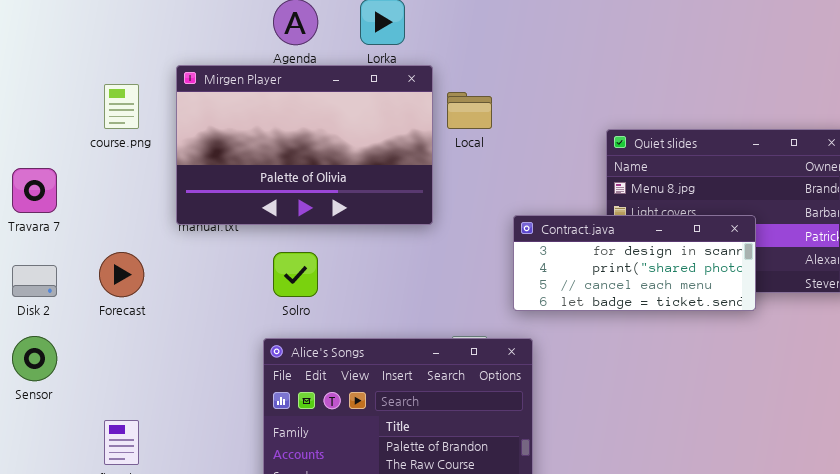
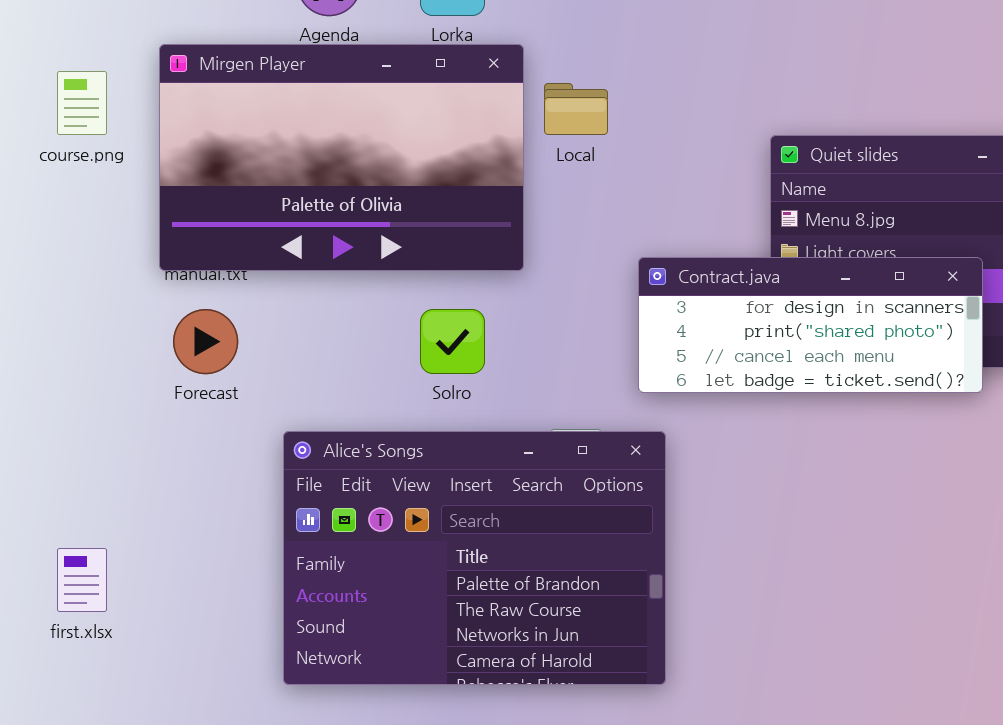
Forecast: [99,252,144,297] -> [173,309,238,374], moved
Solro: [273,252,318,297] -> [420,309,485,374], moved

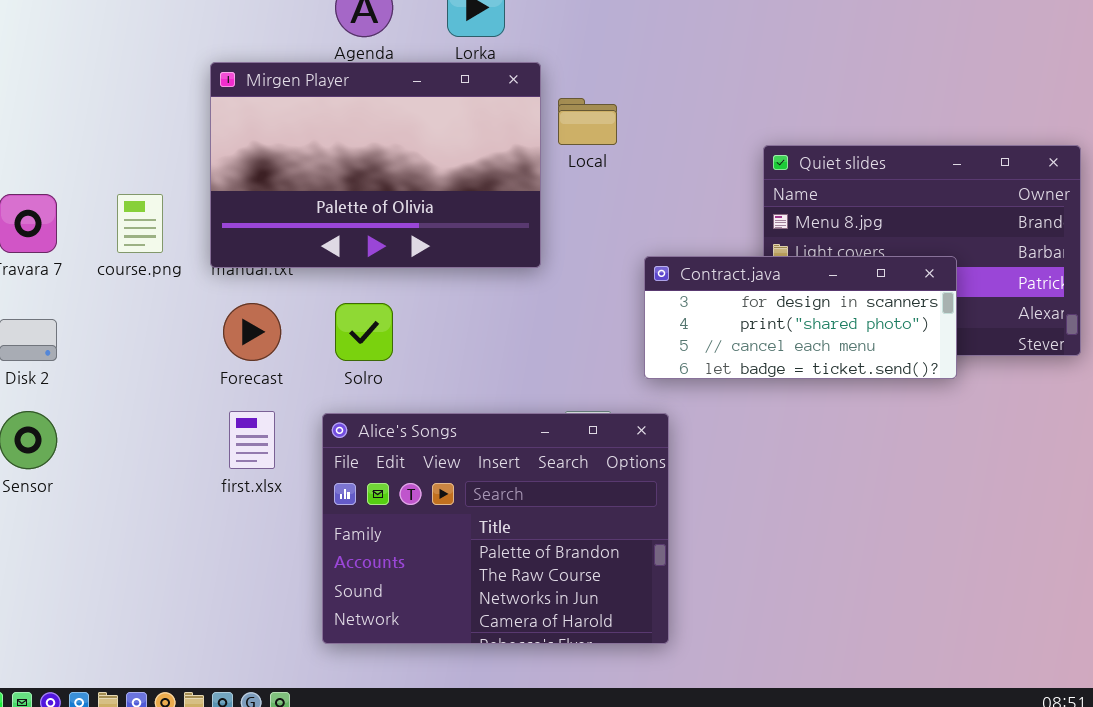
course.png: [57,71,107,135] -> [117,194,163,253], moved
Solro: [420,309,485,374] -> [335,303,393,361], moved
first.xlsx: [57,548,107,612] -> [229,411,275,469], moved

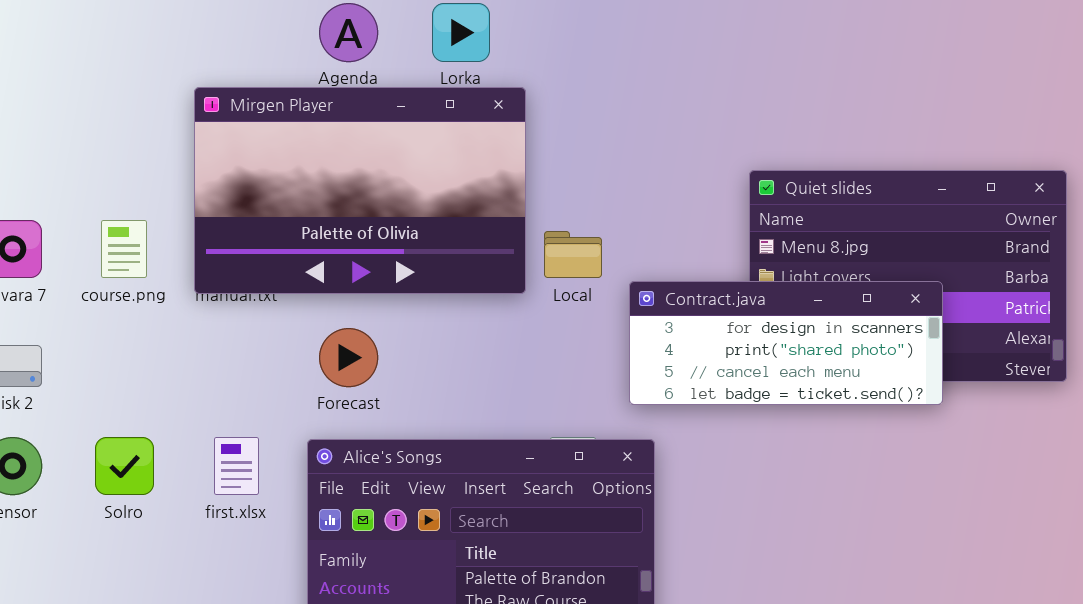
Local: [558,98,617,145] -> [544,231,602,278], moved
Forecast: [223,303,281,361] -> [319,328,378,387], moved
Solro: [335,303,393,361] -> [95,437,154,495], moved

